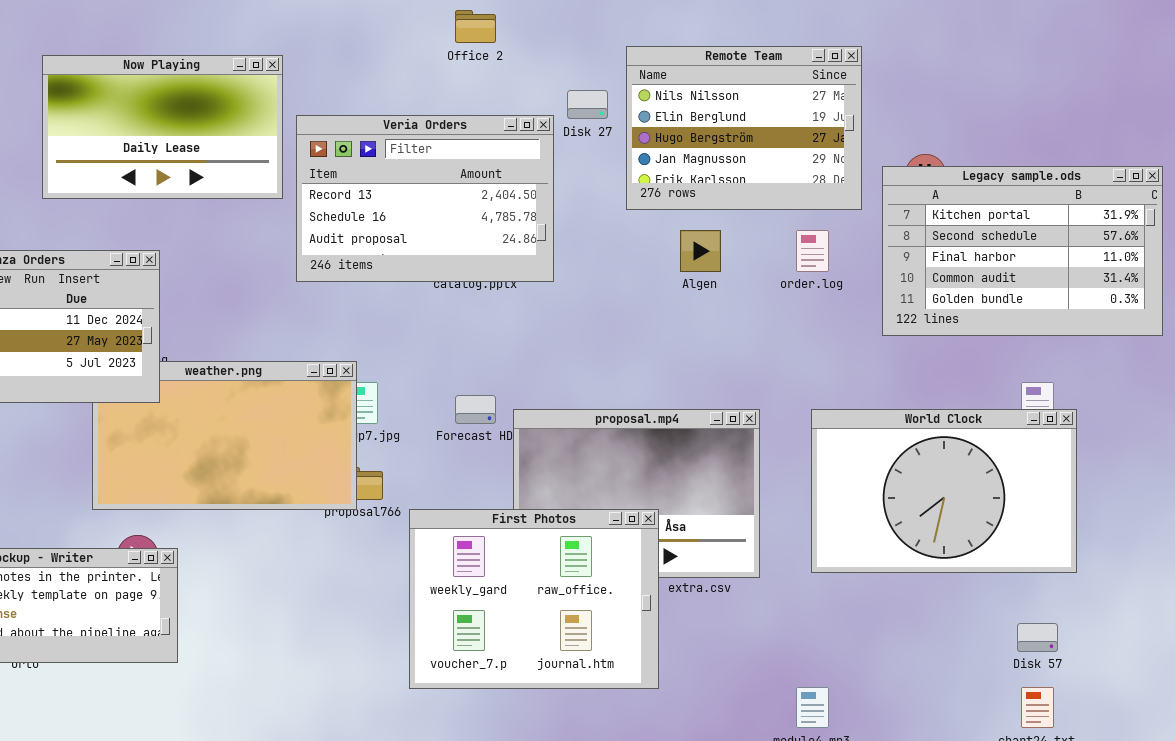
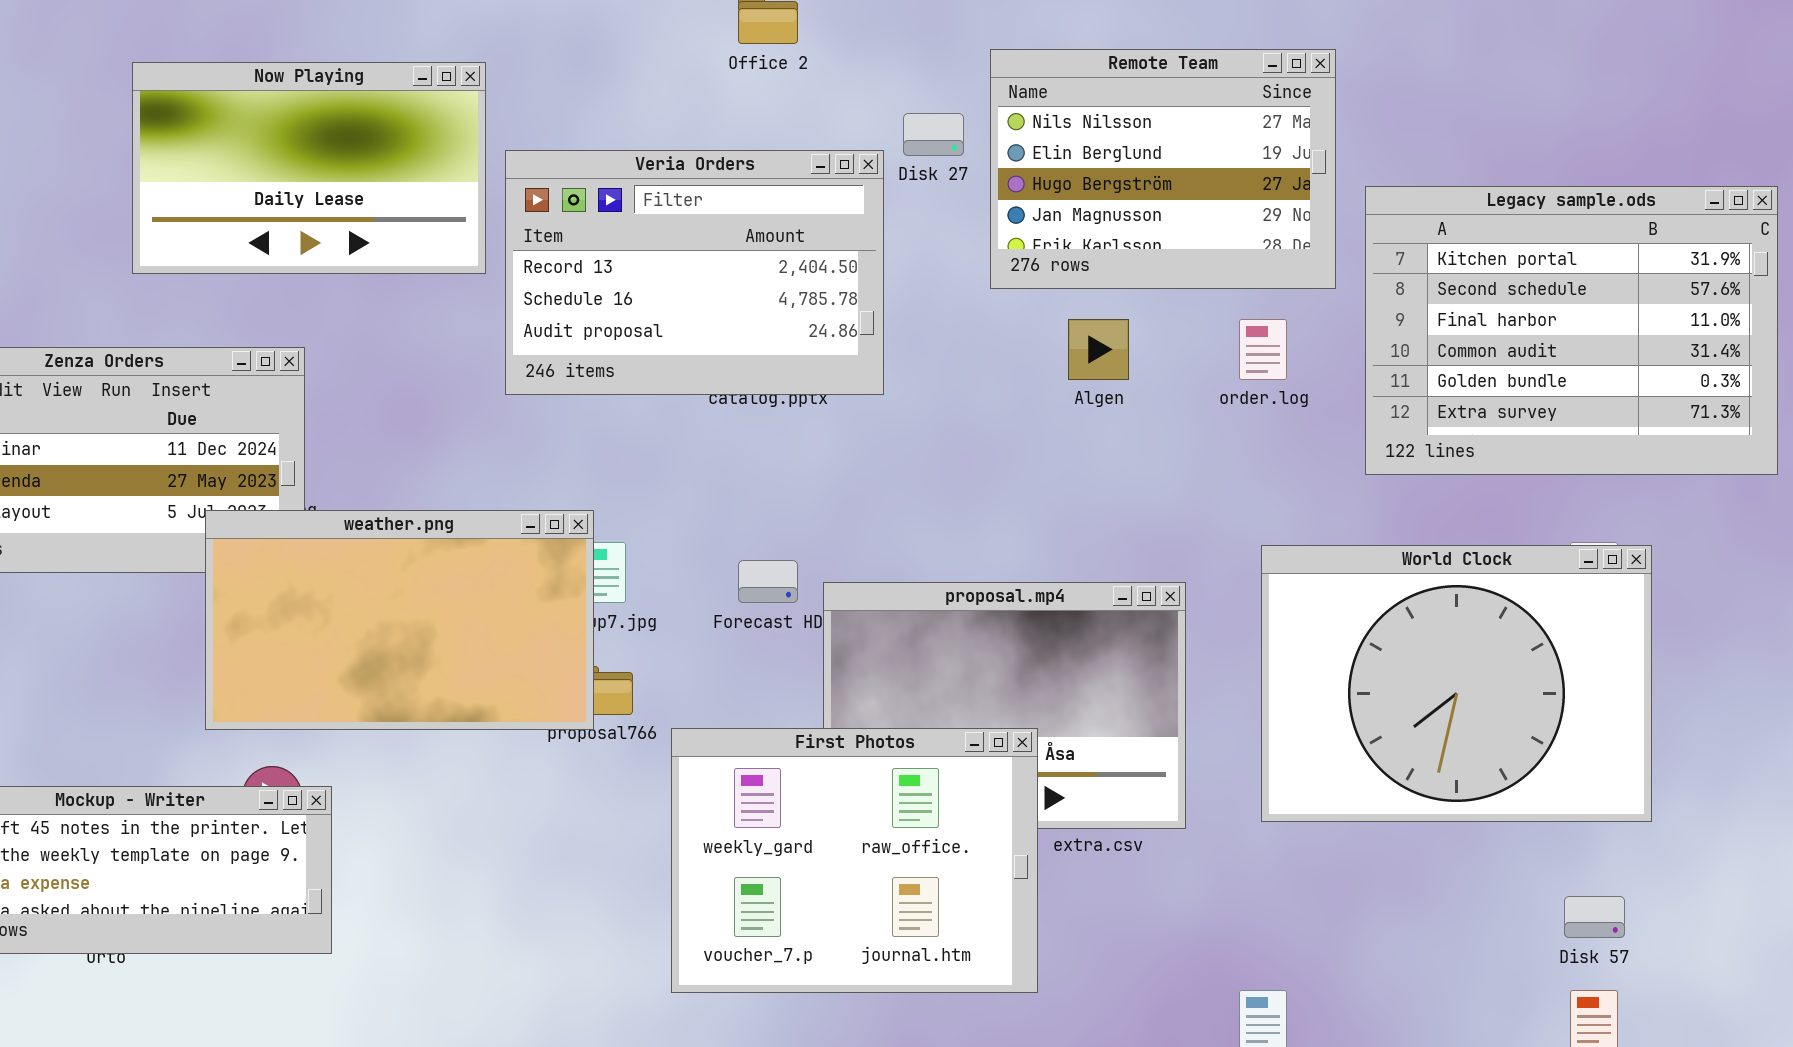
Legacy sample.ods: [882,166,1163,336] -> [1365,186,1778,475], resized
weather.png: [92,361,357,510] -> [205,510,594,730], raised
World Clock: [811,409,1077,573] -> [1261,545,1652,822], resized

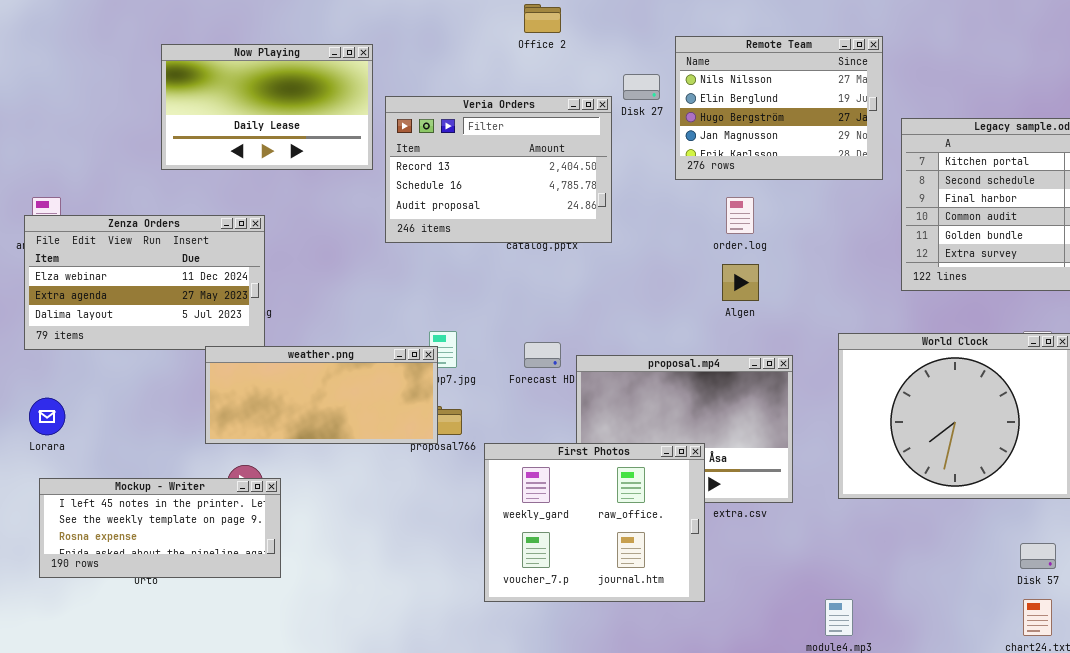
Algen: [1068,319,1129,380] -> [722,264,759,301], moved
order.log: [1239,319,1287,380] -> [726,197,754,234], moved
weather.png: [205,510,594,730] -> [205,346,438,444], resized

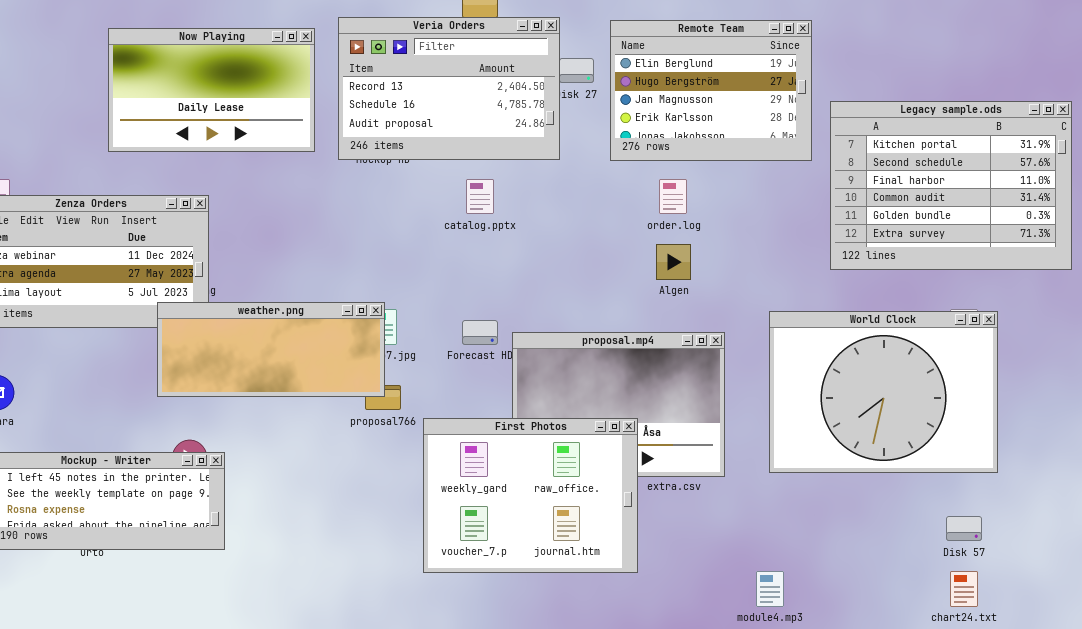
Remote Team: [675,36,883,180] -> [610,20,812,161], scrolled down 1 row
Veria Orders: [385,96,612,243] -> [338,17,560,160], moved
weather.png: [205,346,438,444] -> [157,302,385,397], moved

